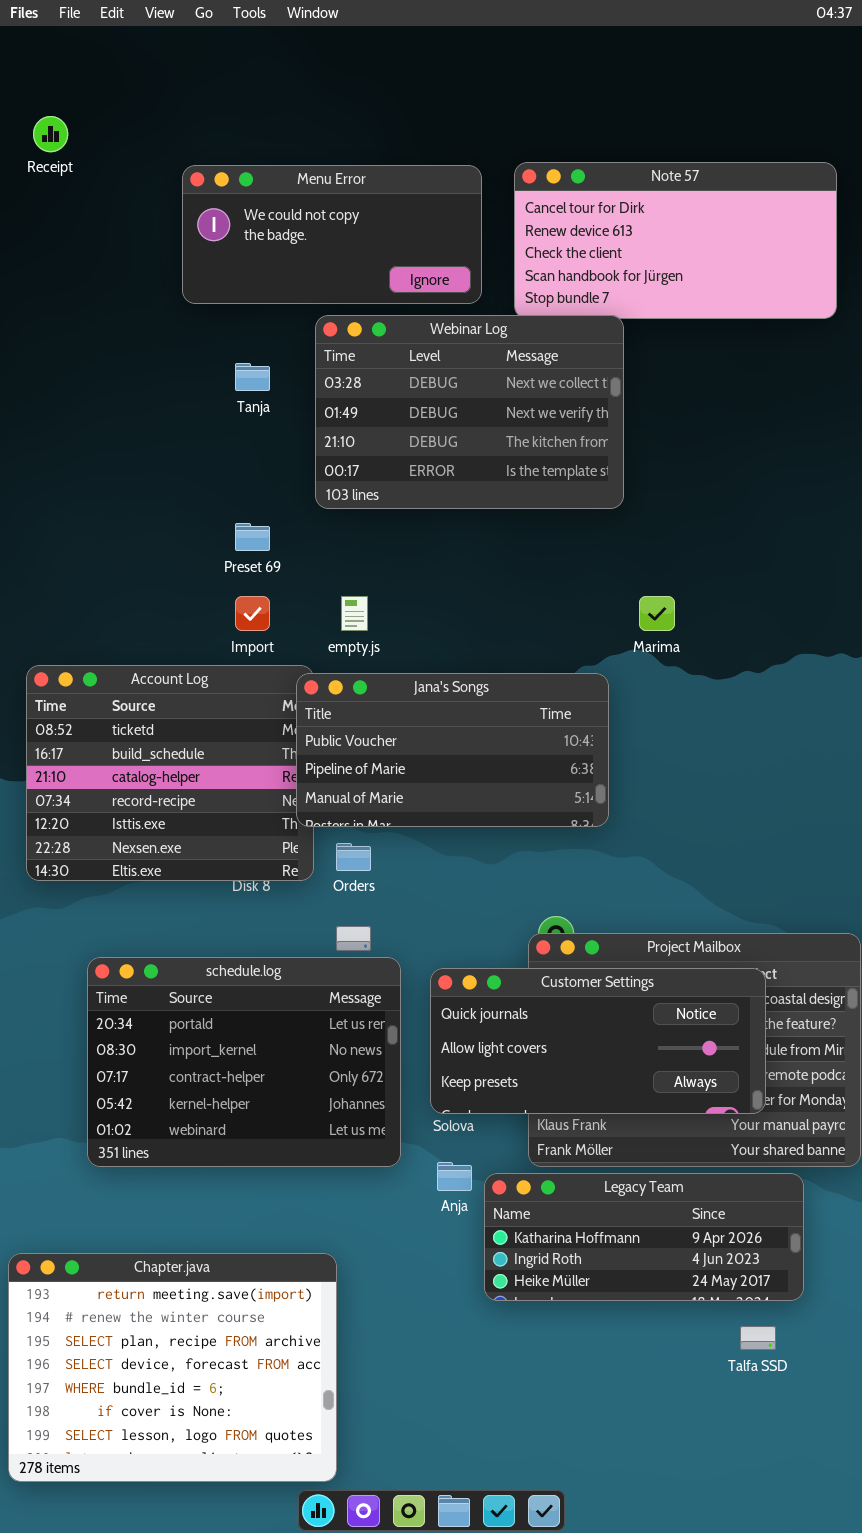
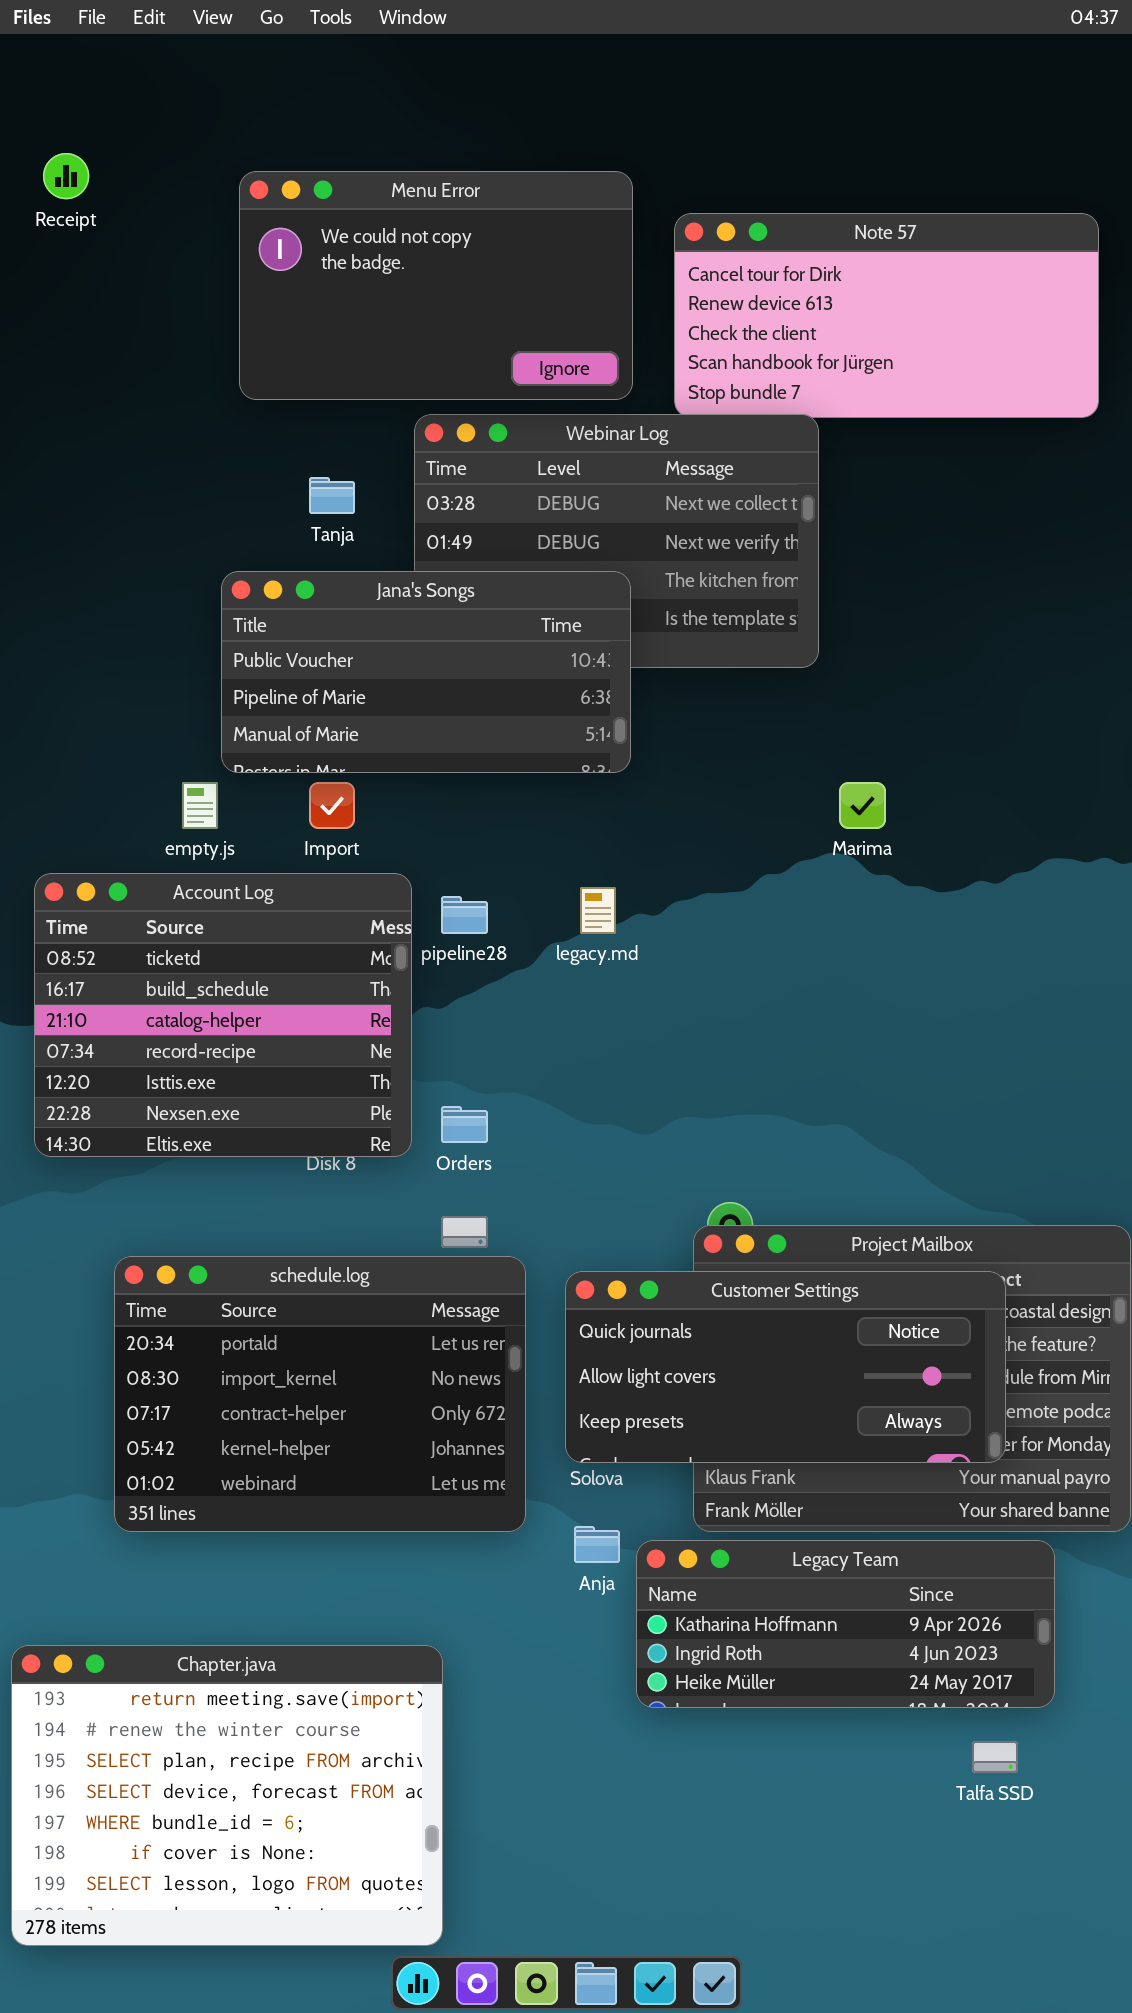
Menu Error: [182,165,482,304] -> [239,171,633,400], resized
empty.js: [341,596,368,631] -> [182,782,218,829], moved
Jana's Songs: [296,673,609,827] -> [221,571,631,773], moved

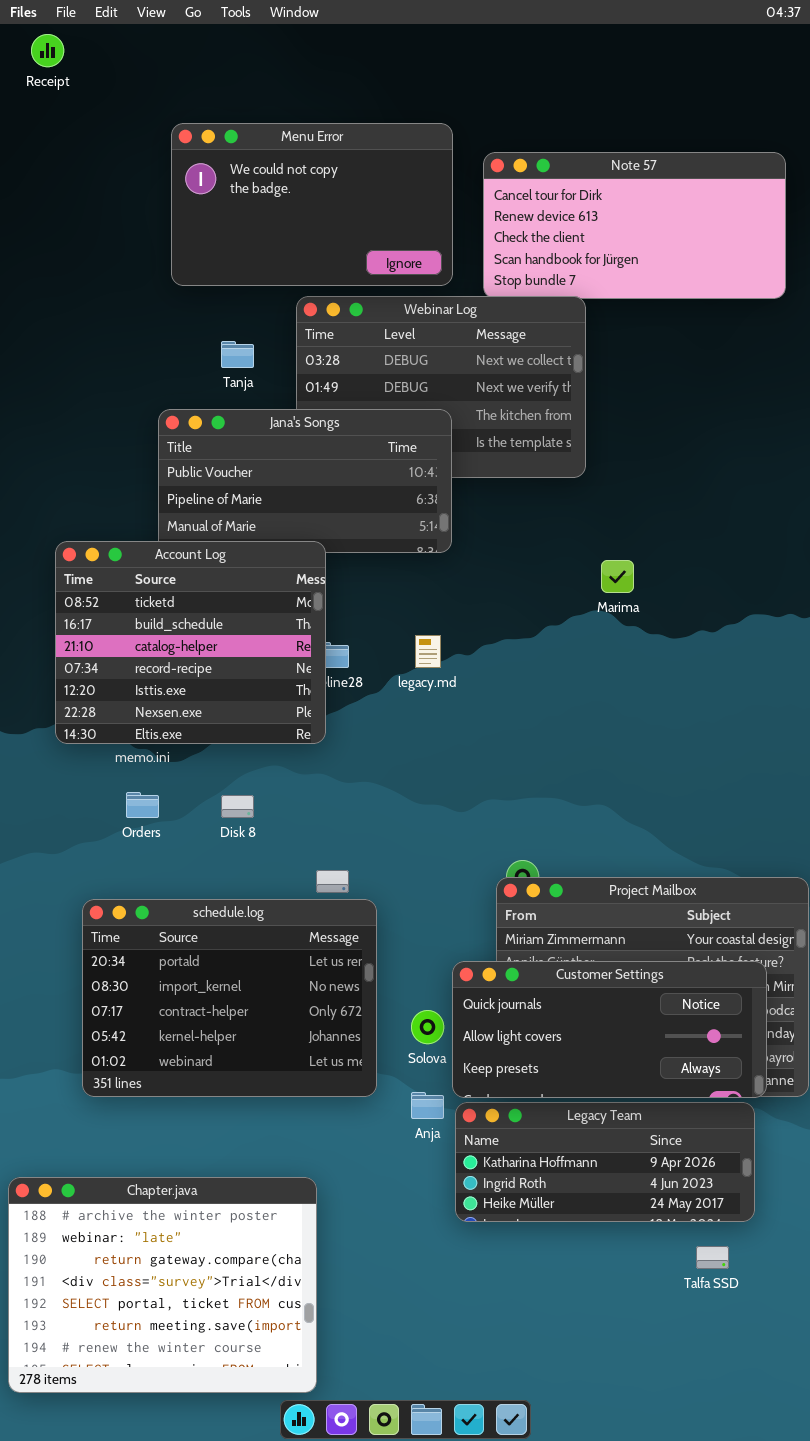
Receipt: [43,153,89,199] -> [31,34,64,67], moved
Account Log: [34,873,412,1157] -> [55,541,326,744], moved
Orders: [441,1106,488,1143] -> [126,792,159,818], moved
Customer Settings: [565,1271,1006,1463] -> [452,961,767,1098], moved
Chapter.java: [11,1645,443,1946] -> [8,1177,317,1393], scrolled up 5 rows

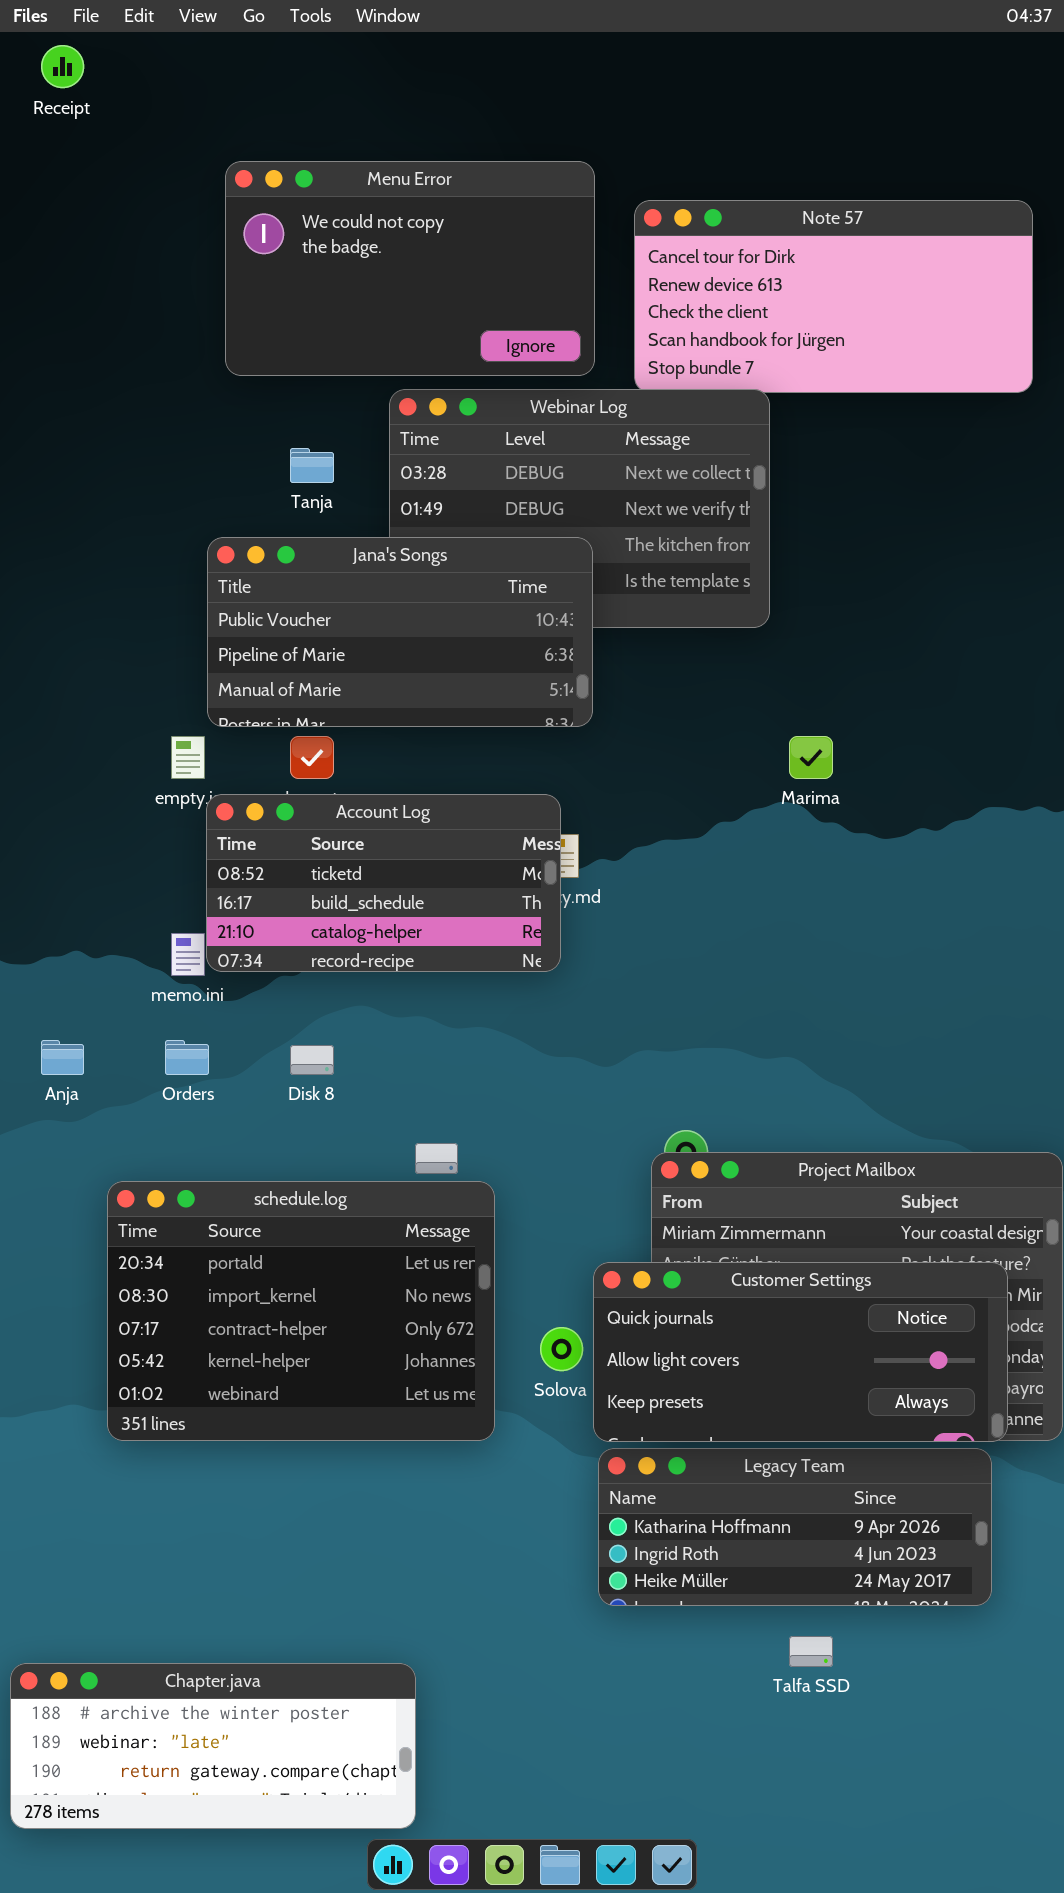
Account Log: [55,541,326,744] -> [206,794,561,972], moved, resized
Anja: [411,1092,444,1119] -> [41,1040,84,1075], moved
Chapter.java: [8,1177,317,1393] -> [10,1663,416,1829], resized
Talfa SSD: [696,1246,729,1269] -> [789,1636,833,1667], moved

